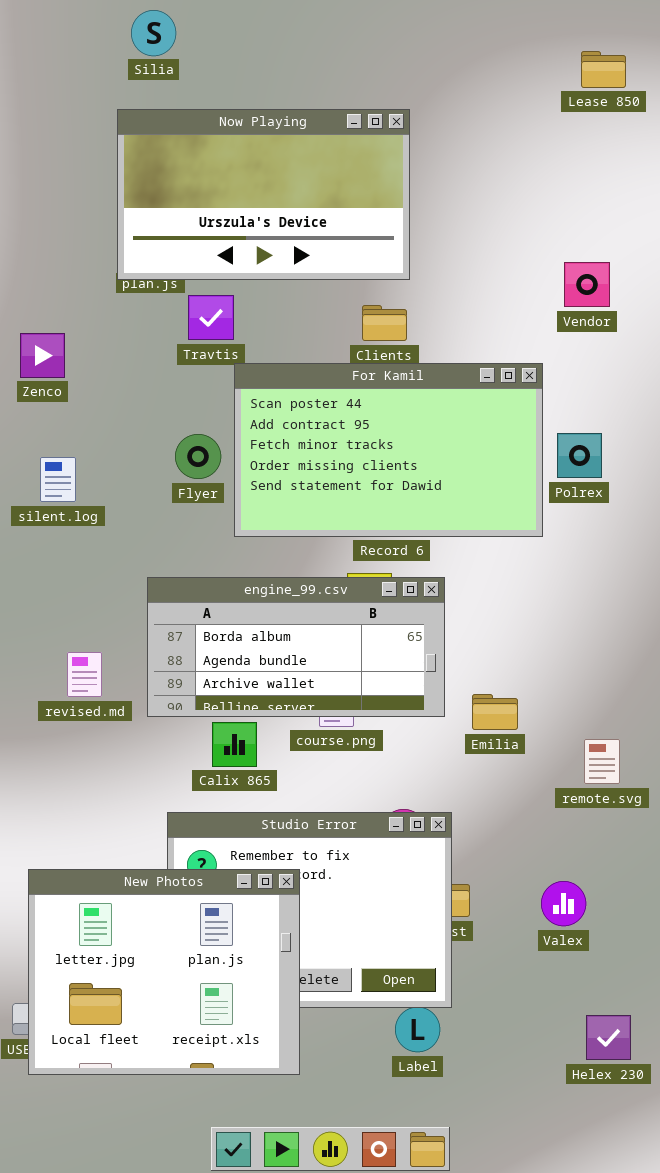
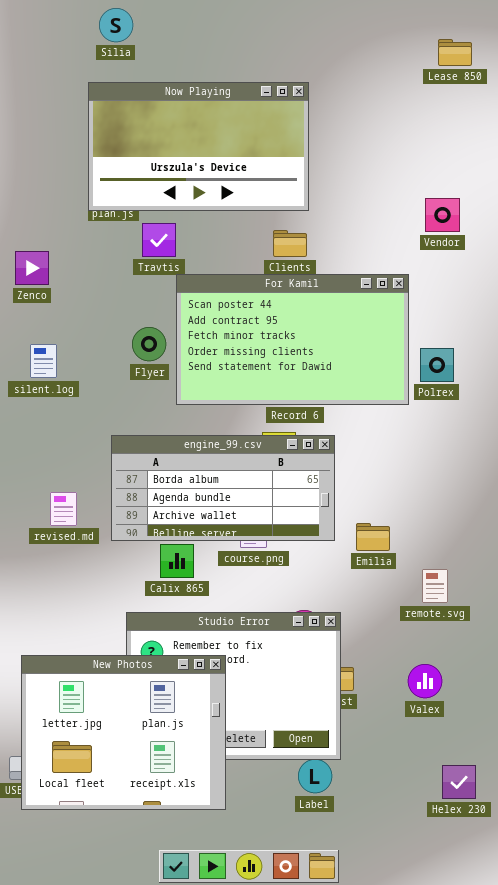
Polrex: [557,433,602,478] -> [420,348,454,382], moved
remote.svg: [584,739,620,784] -> [422,569,448,603], moved

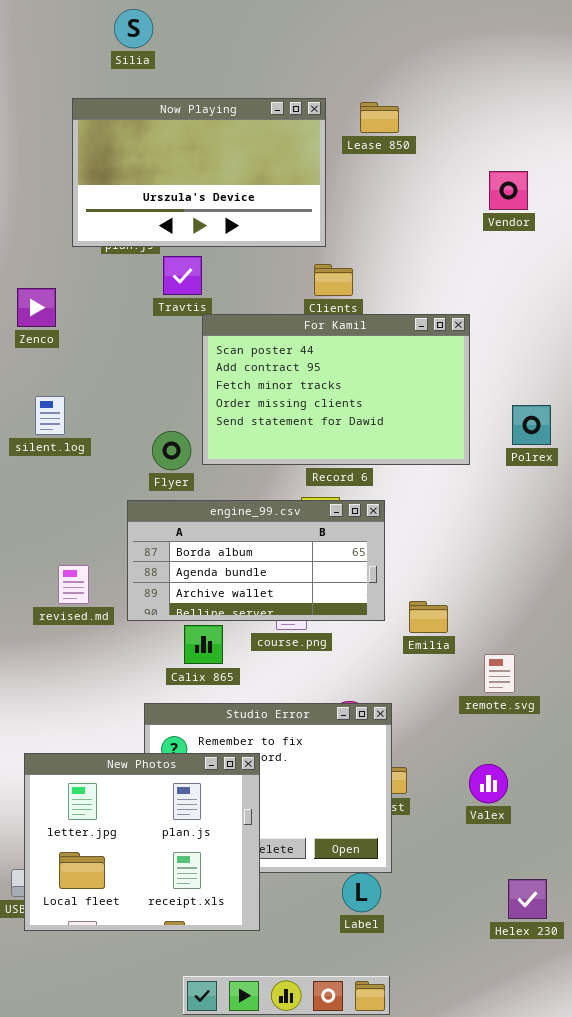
Lease 850: [438,39,472,66] -> [360,102,399,133], moved
Now Playing: [88,82,309,211] -> [72,98,326,247], moved
Vendor: [425,198,460,232] -> [489,171,528,210], moved
Flyer: [132,327,166,361] -> [152,431,191,470], moved
Polrex: [420,348,454,382] -> [512,405,551,445], moved

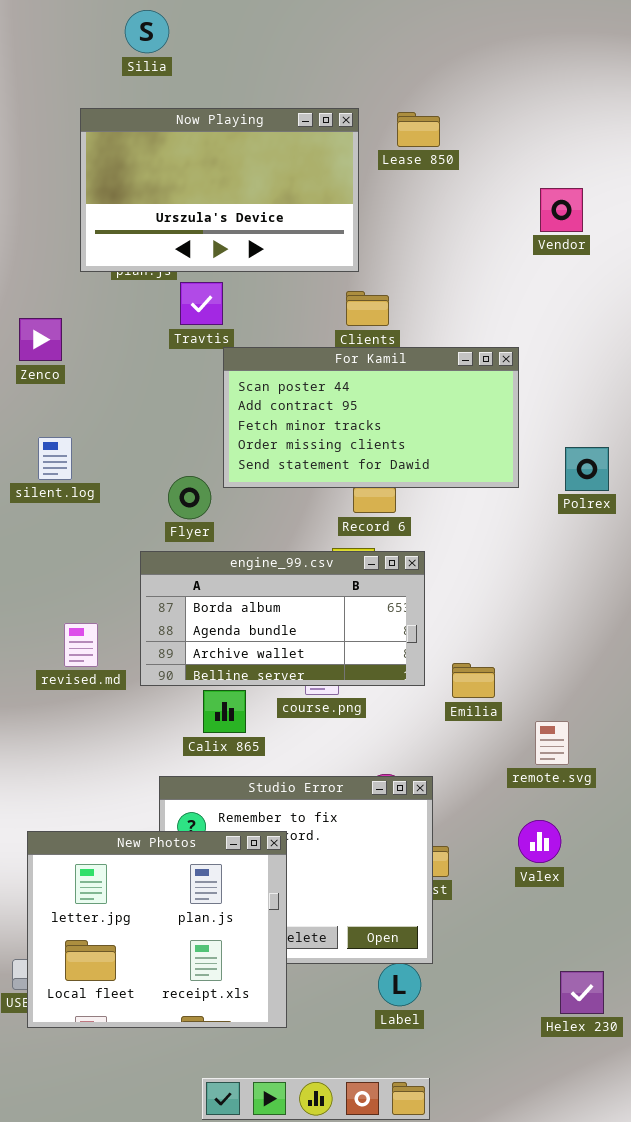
For Kamil: [202,314,470,465] -> [223,347,519,488], resized
Valex: [469,764,508,803] -> [518,820,561,863], moved

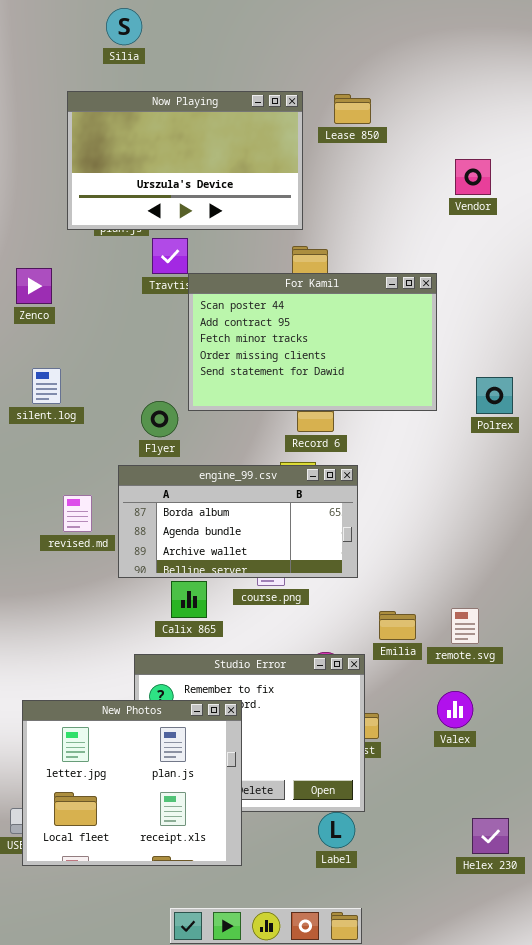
For Kamil: [223,347,519,488] -> [188,273,437,411], resized
revised.md: [64,623,98,667] -> [63,495,92,532], moved
Emilia: [452,663,495,698] -> [379,611,416,640], moved

